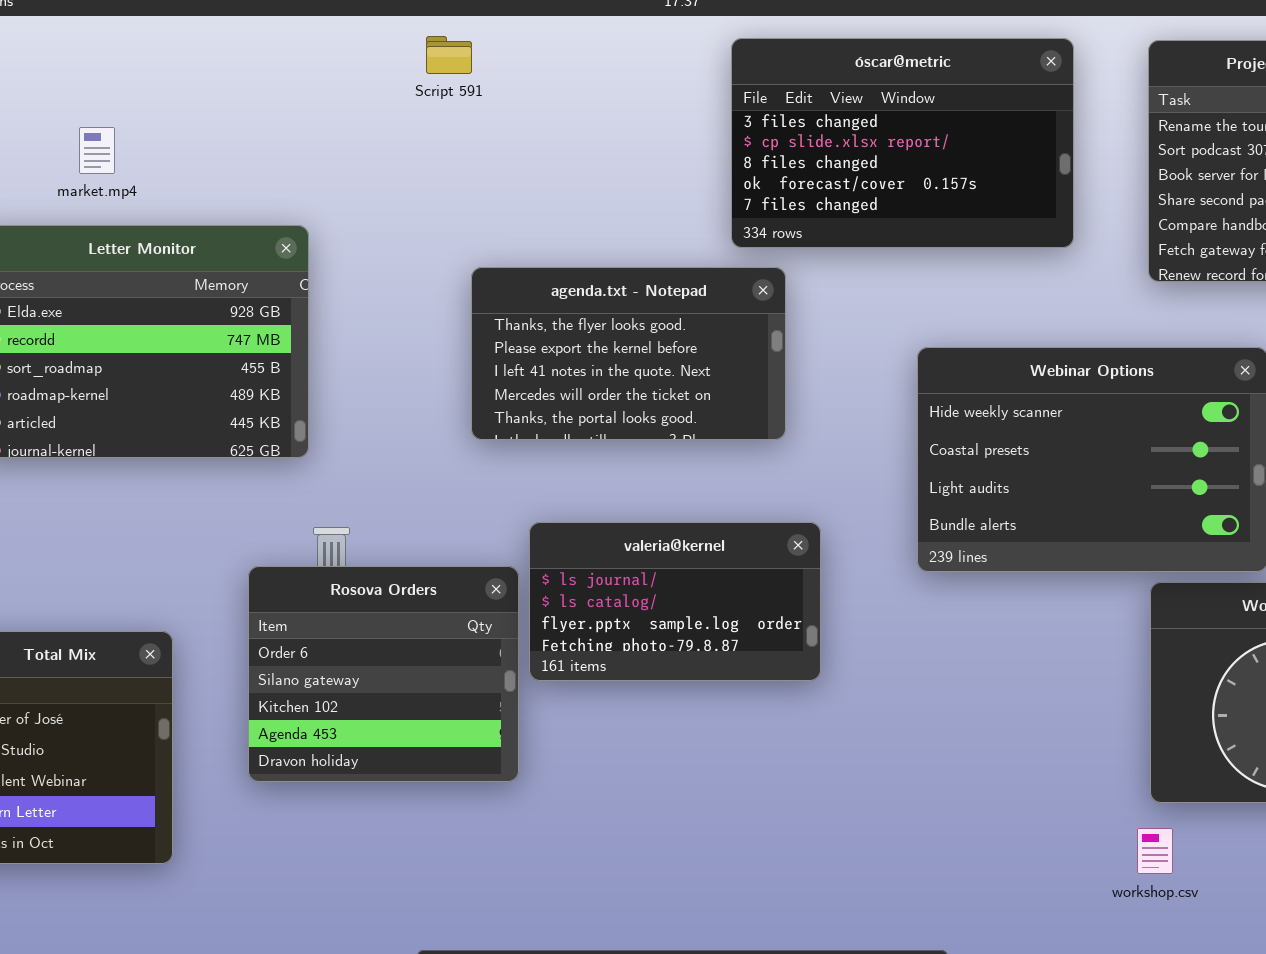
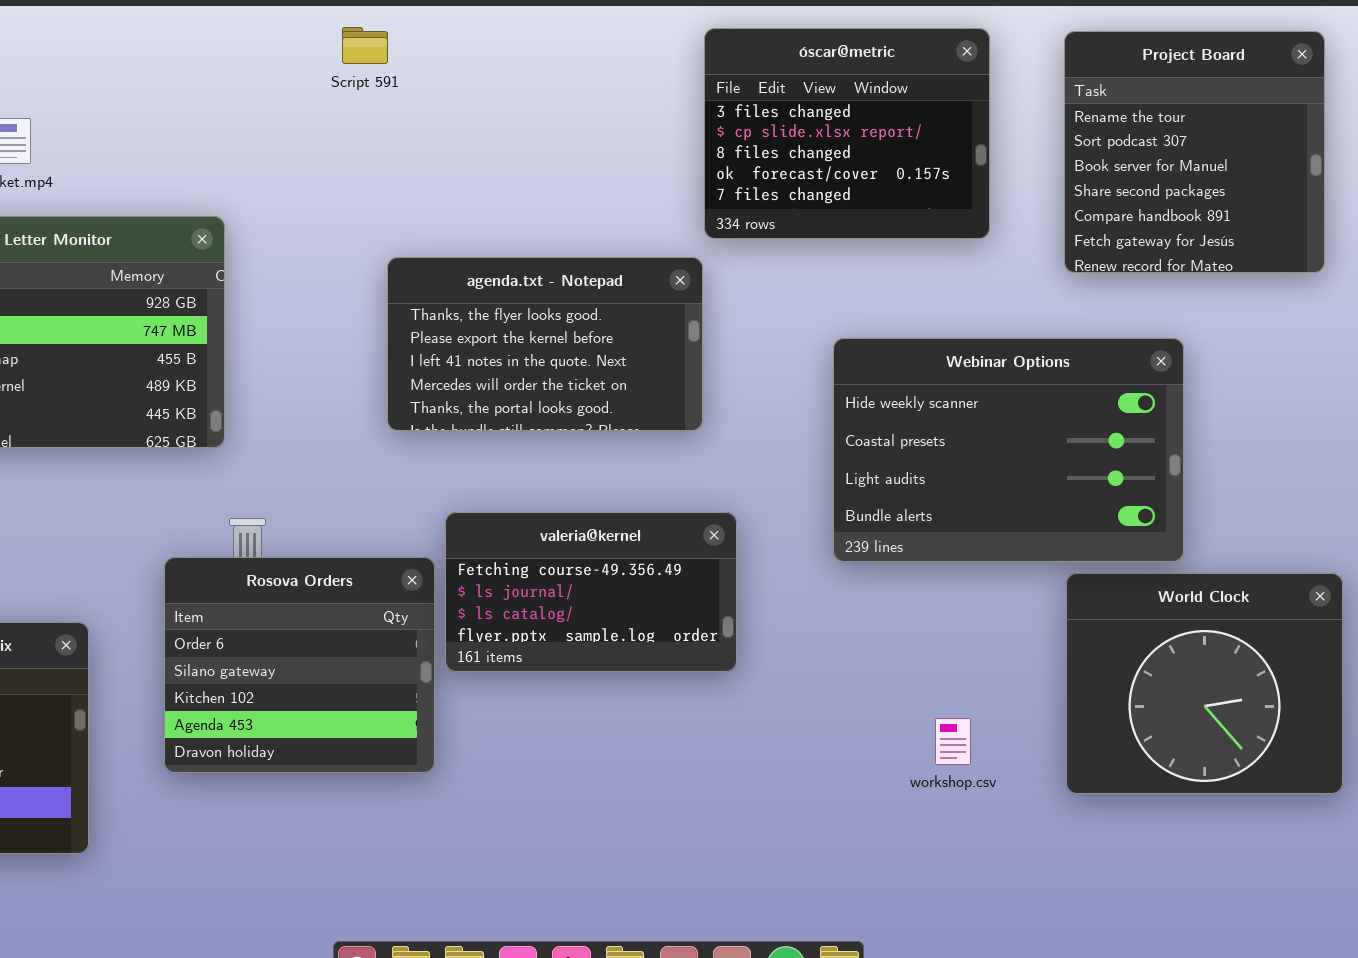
óscar@metric: [731,38,1074,248] -> [704,28,990,239], resized
valeria@kernel: [529,522,821,681] -> [445,512,737,672], scrolled up 1 row
workshop.csv: [1137,828,1173,874] -> [935,718,971,765], moved

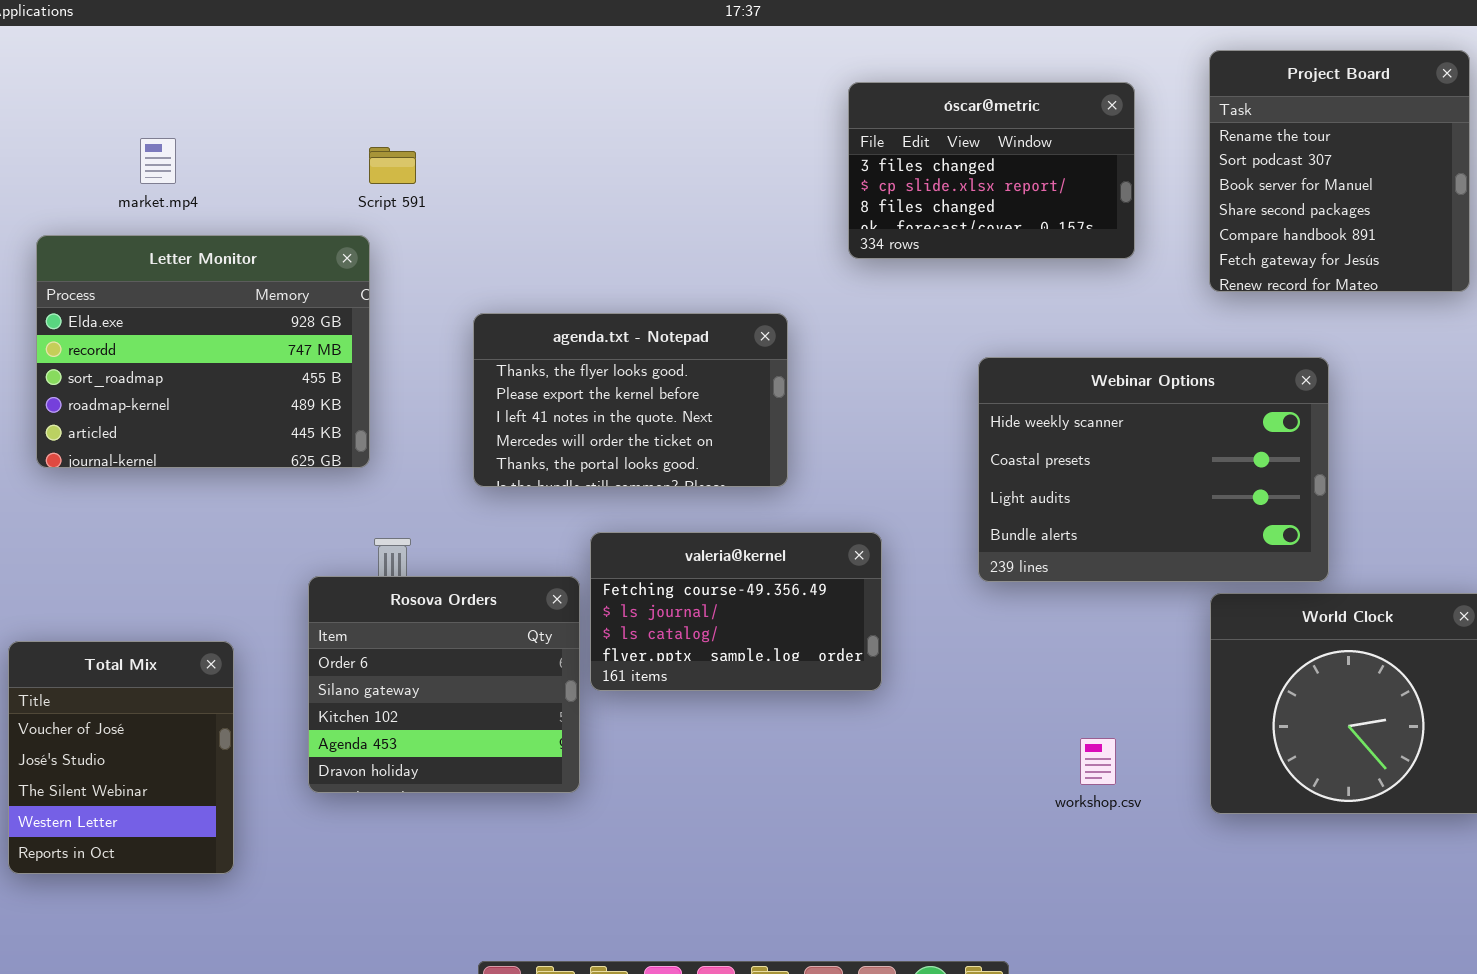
Script 591: [342,27,388,64] -> [369,147,416,184], moved
óscar@metric: [704,28,990,239] -> [848,82,1135,259], resized
agenda.txt - Notepad: [387,257,703,431] -> [473,313,788,487], moved

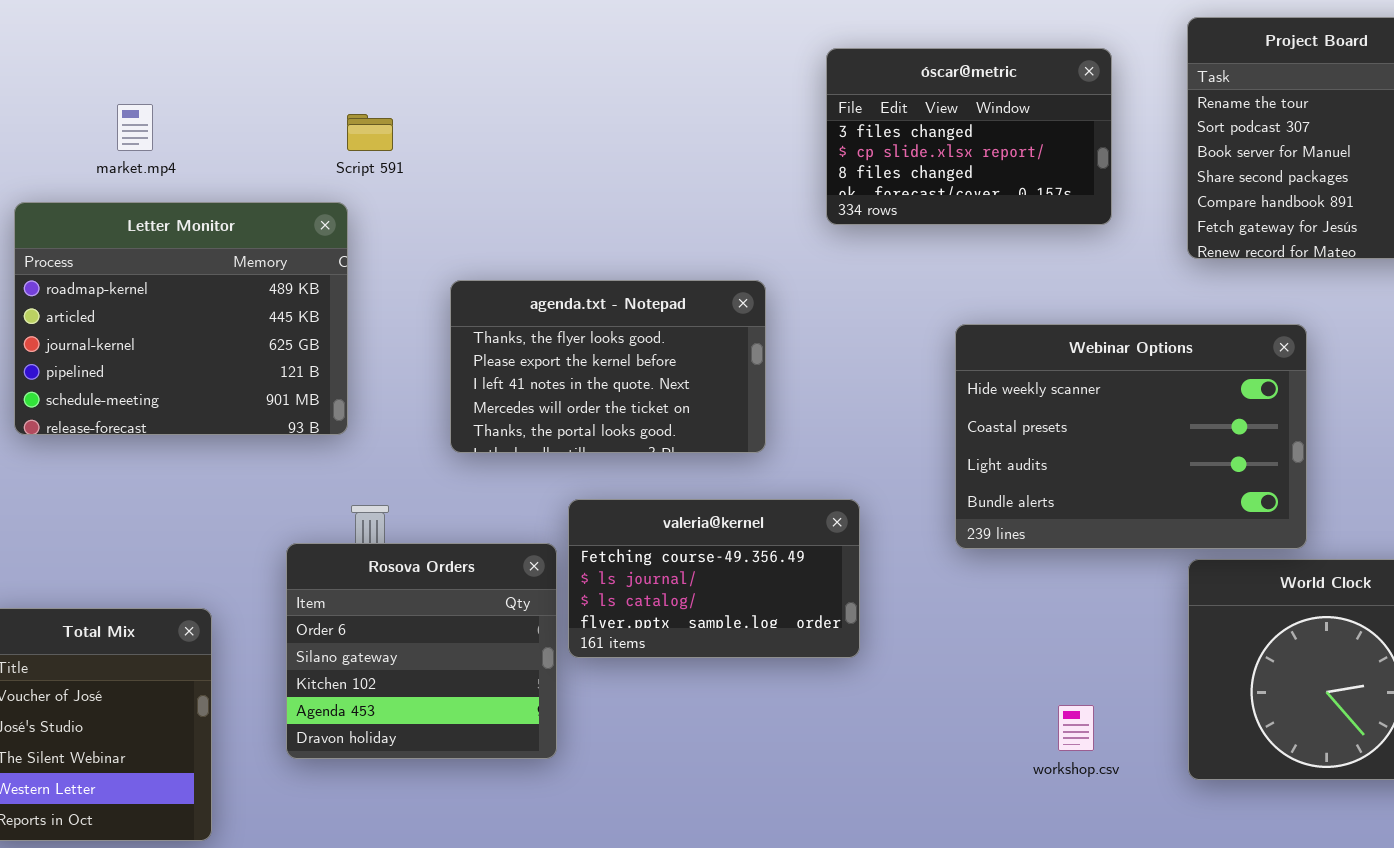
Letter Monitor: [36,235,370,468] -> [14,202,348,435], scrolled down 3 rows

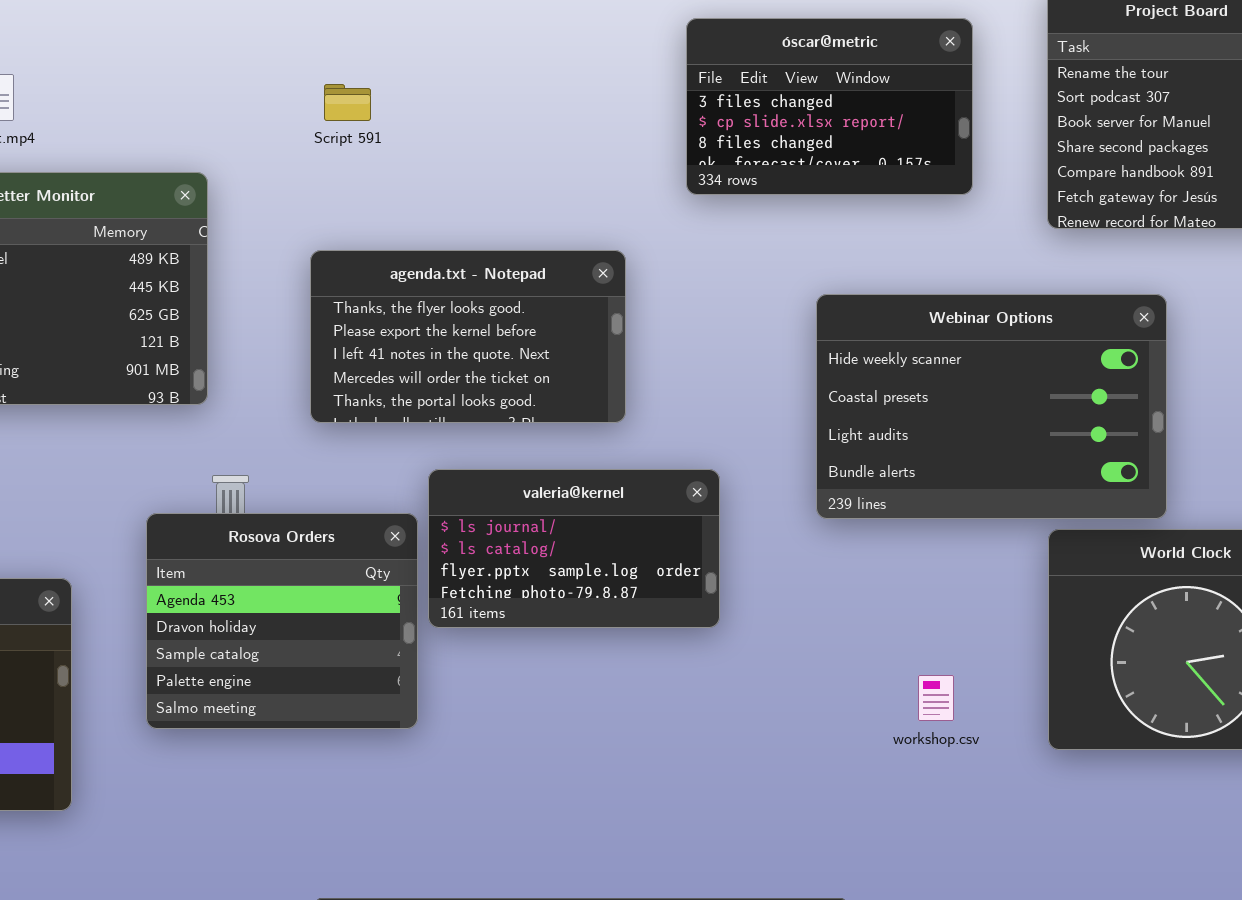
Script 591: [347,114,393,151] -> [324,84,371,121], moved
valeria@kernel: [568,499,860,658] -> [428,469,720,628], scrolled down 1 row
Rosova Orders: [286,543,557,759] -> [146,513,418,729], scrolled down 3 rows

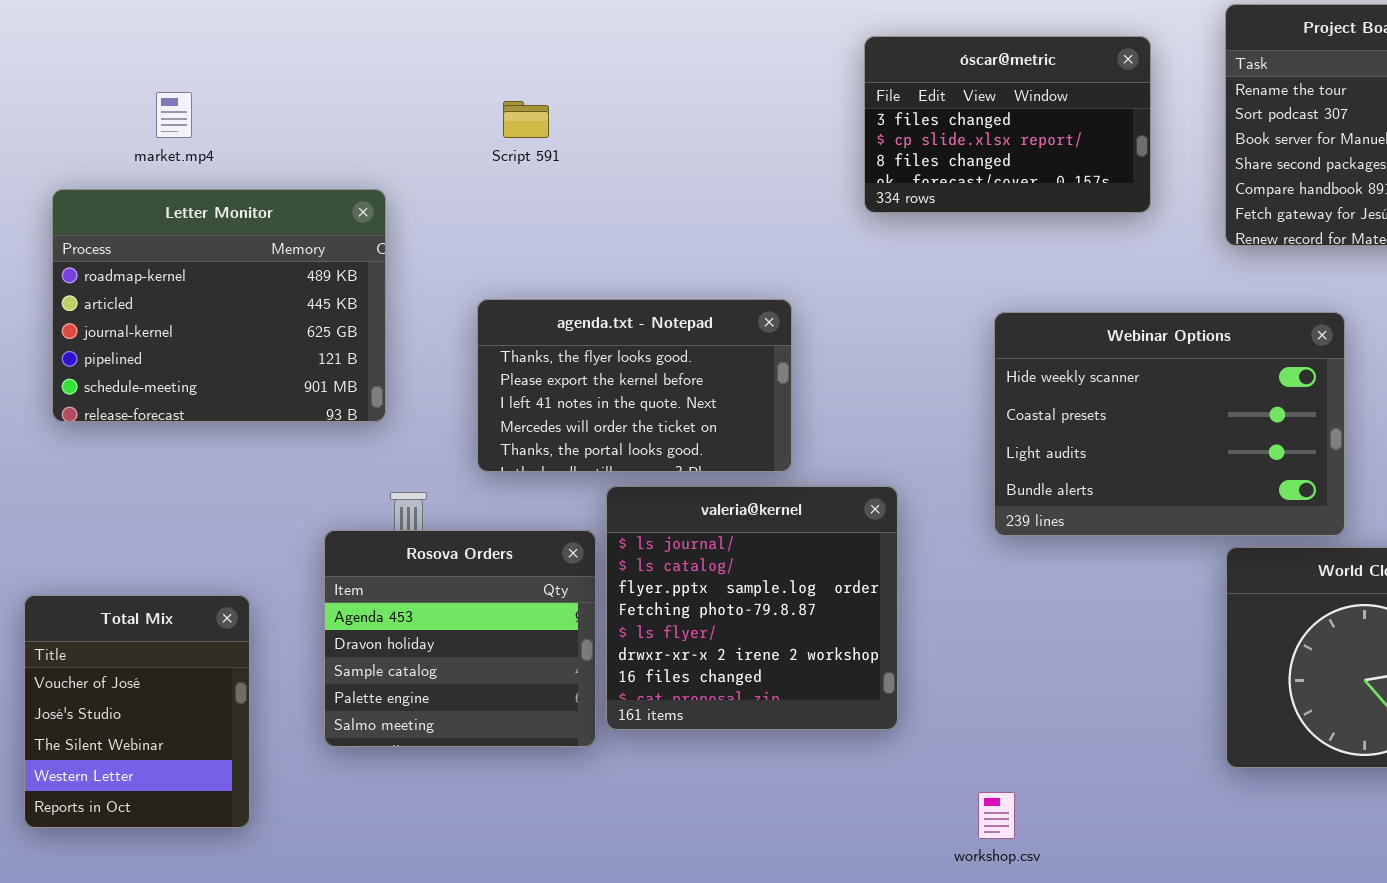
agenda.txt - Notepad: [310,250,626,423] -> [477,299,792,472], moved
valeria@kernel: [428,469,720,628] -> [606,486,898,730], resized
workshop.csv: [918,675,954,721] -> [978,792,1015,839], moved

